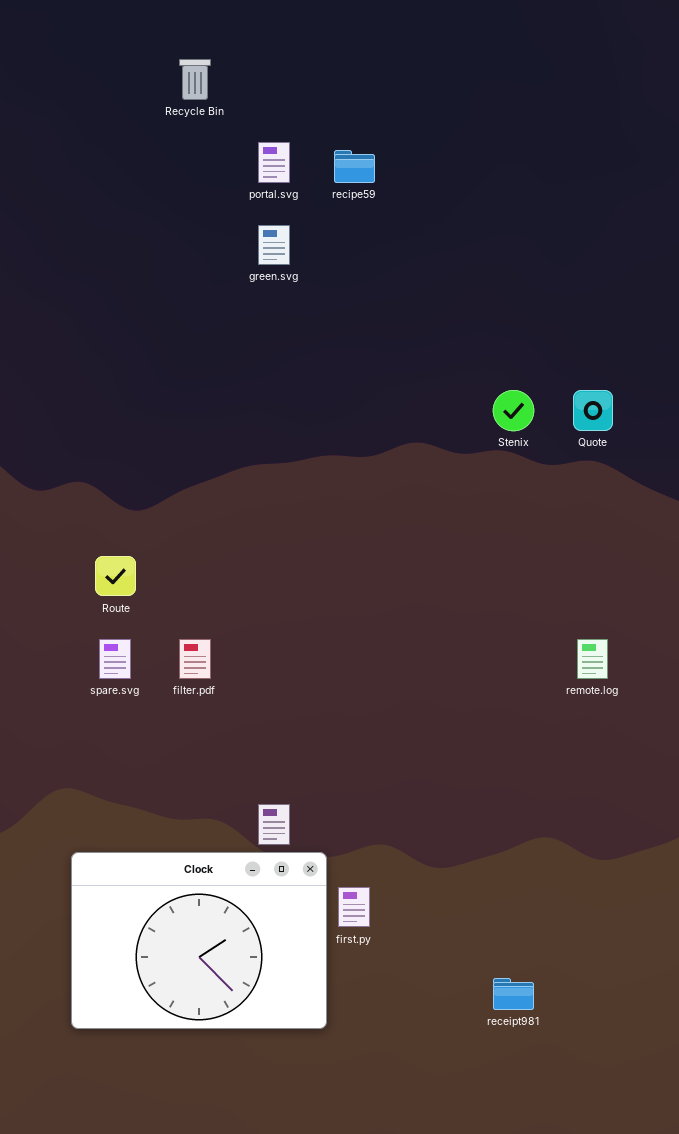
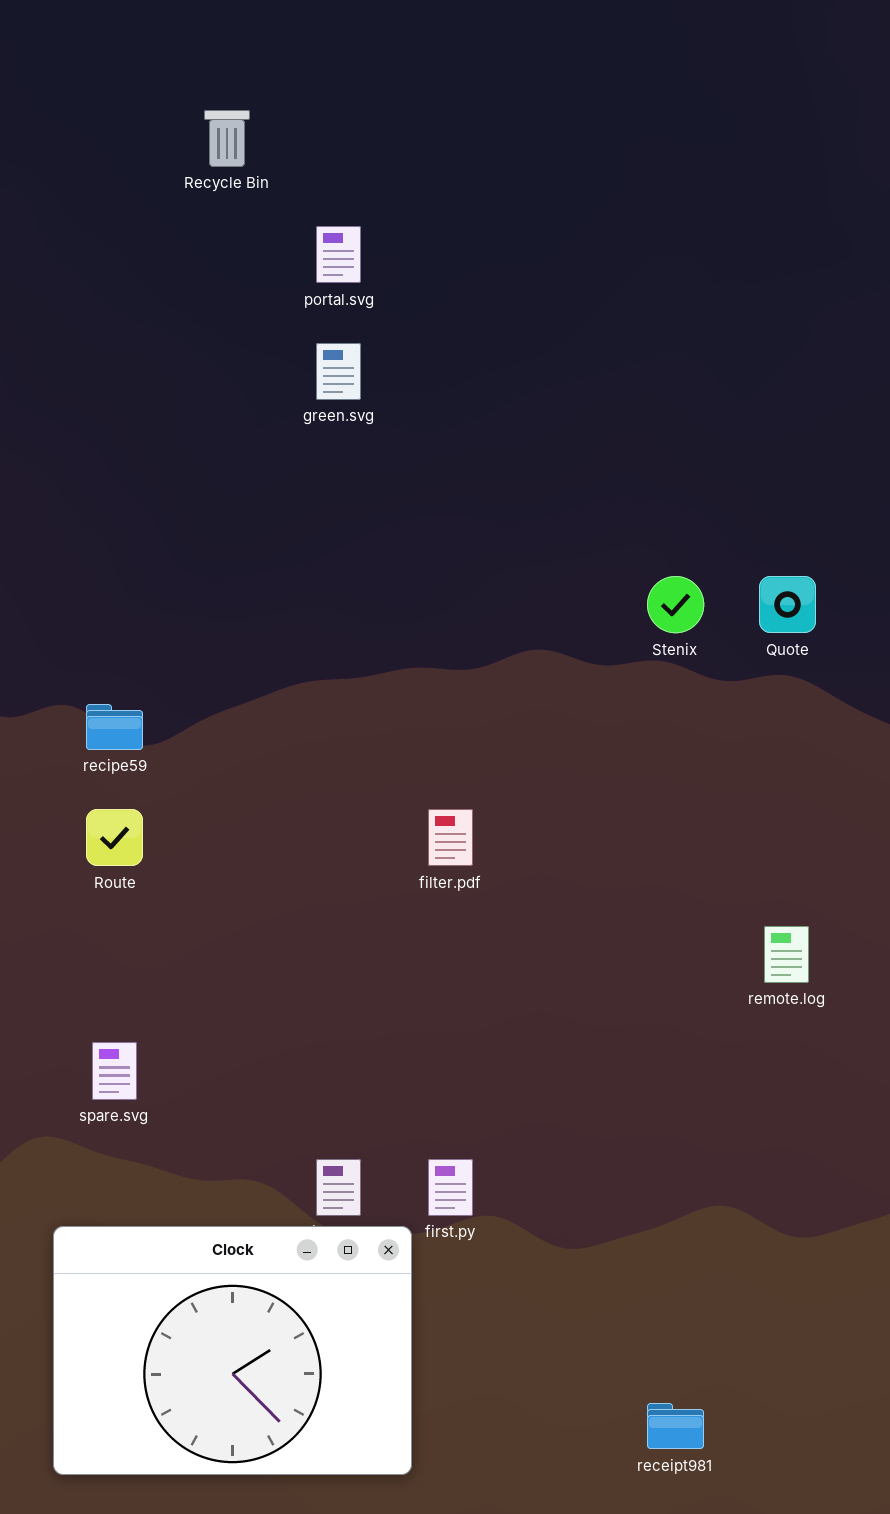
recipe59: [334,150,375,183] -> [86,704,143,750], moved
spare.svg: [99,639,131,679] -> [92,1042,137,1100], moved
filter.pdf: [179,639,211,679] -> [428,809,473,866], moved
first.py: [338,887,370,927] -> [428,1159,473,1216], moved

